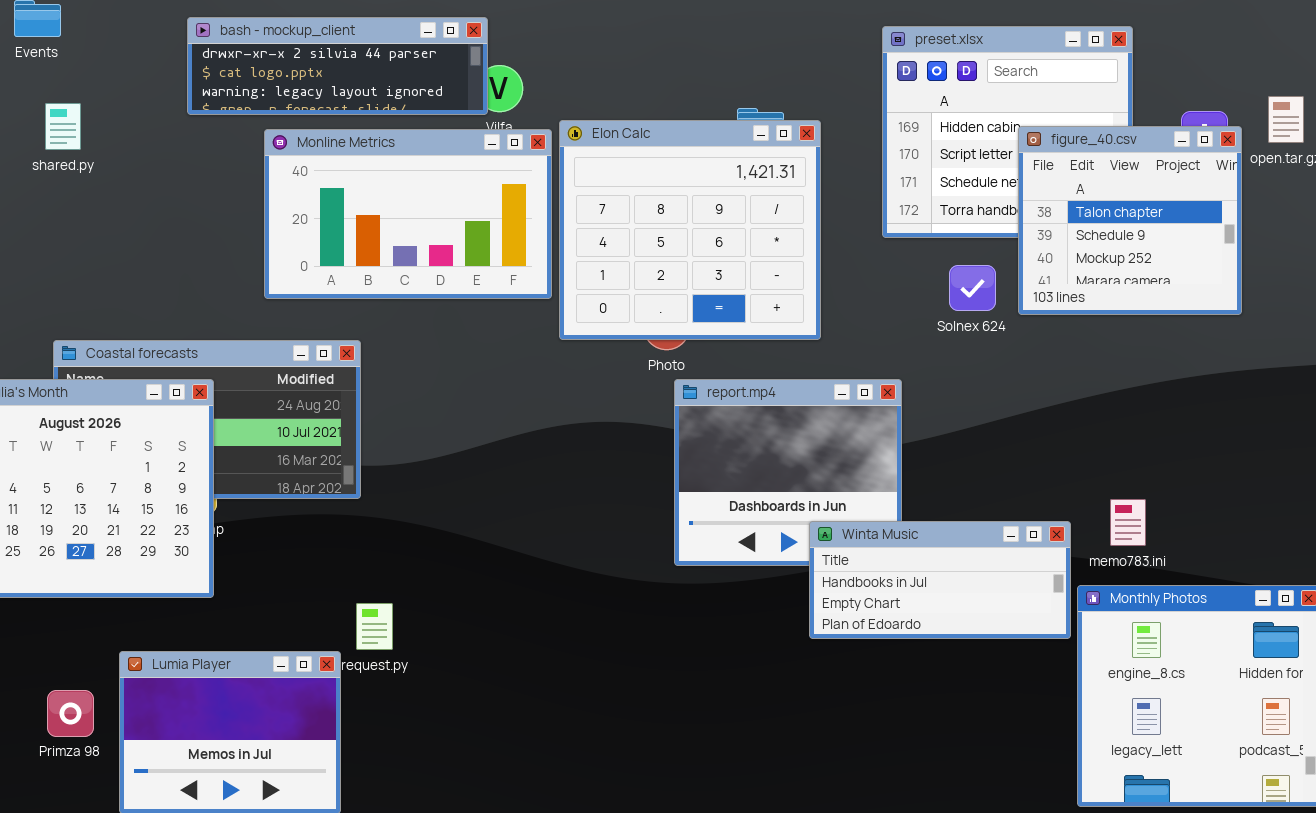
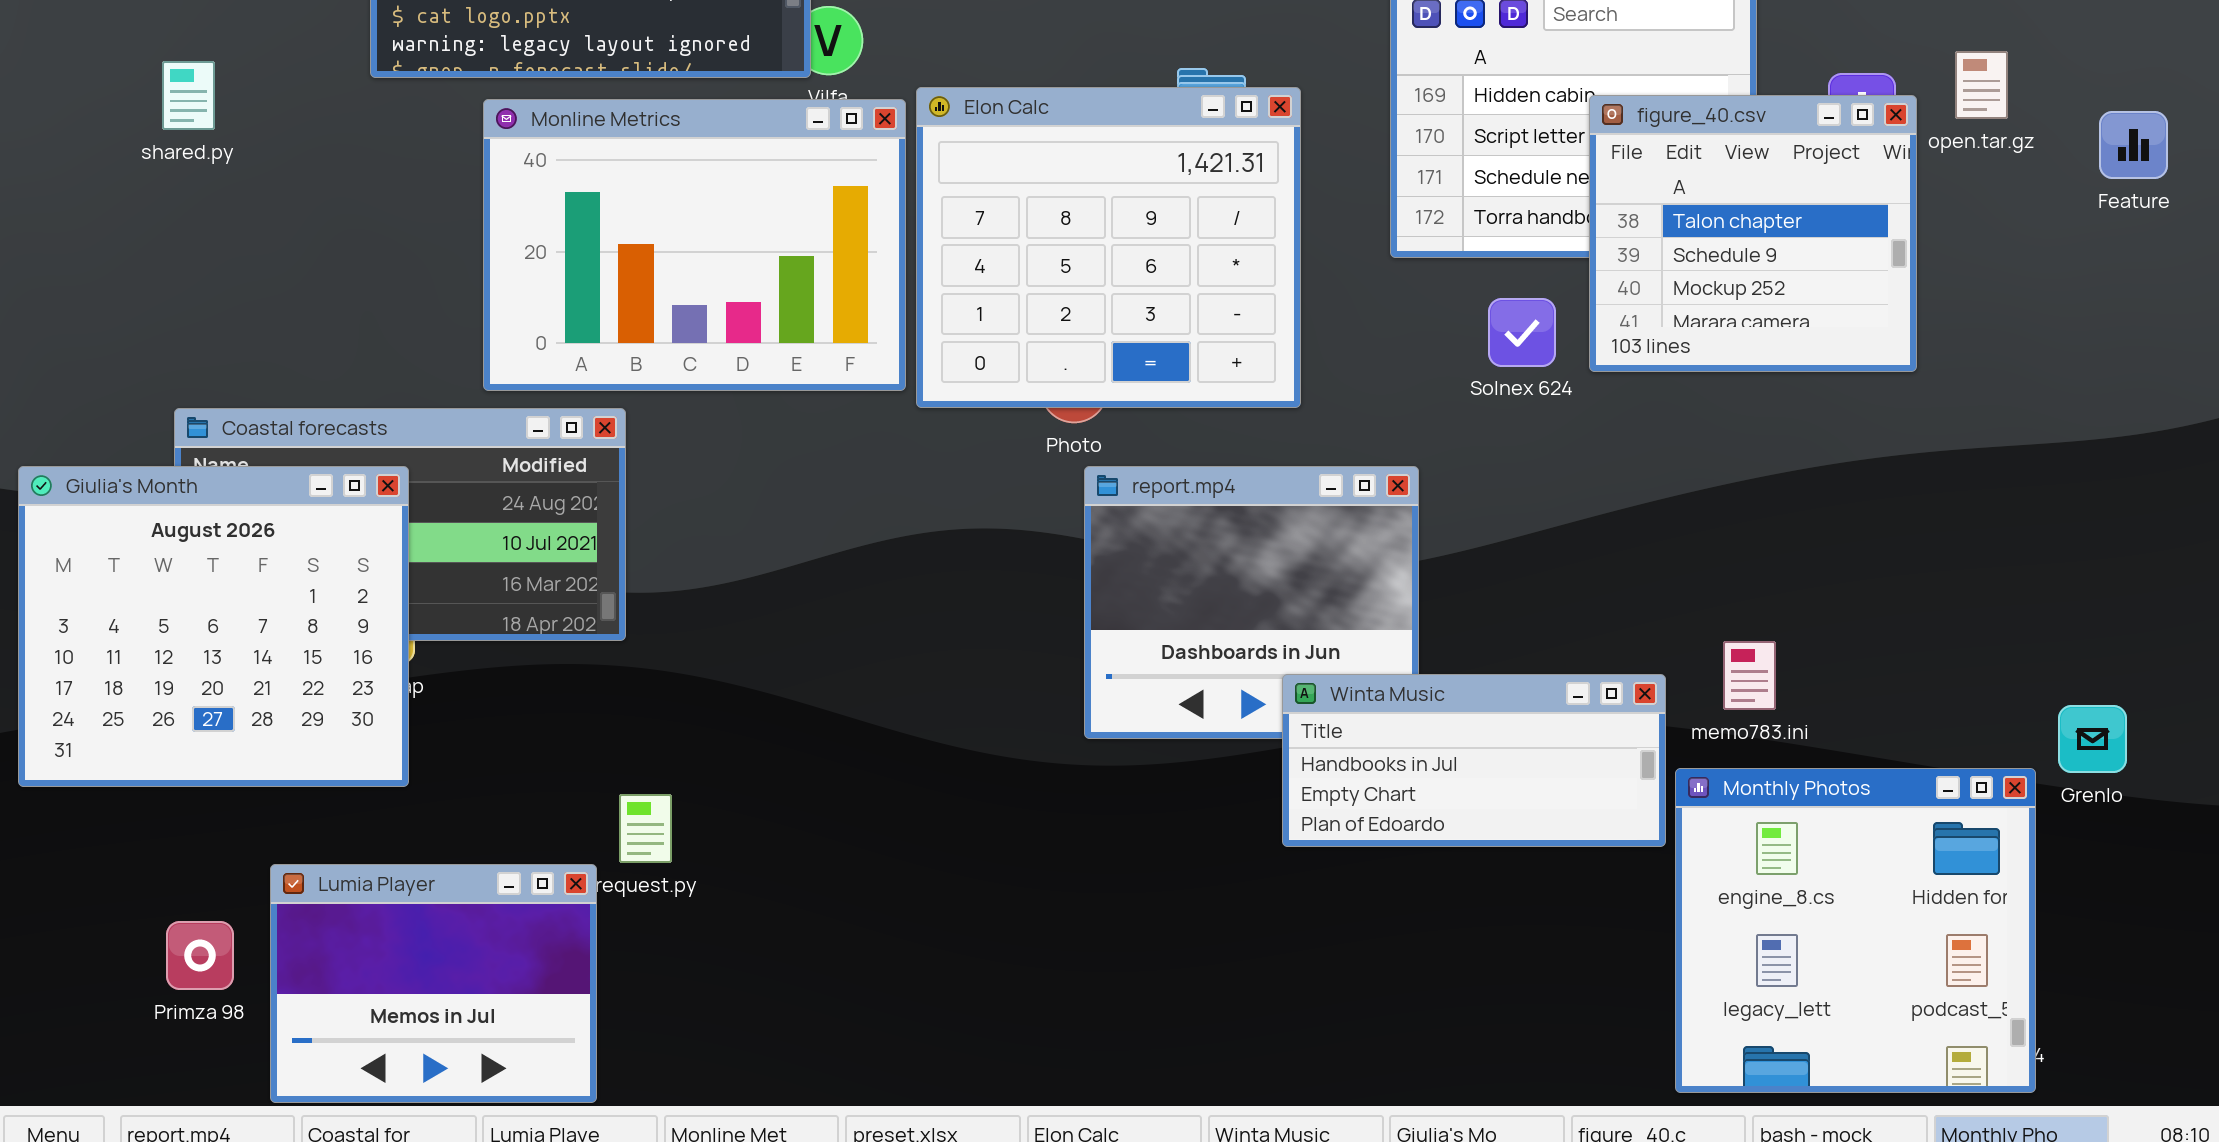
Monline Metrics: [264,129,552,299] -> [483,99,906,391], resized

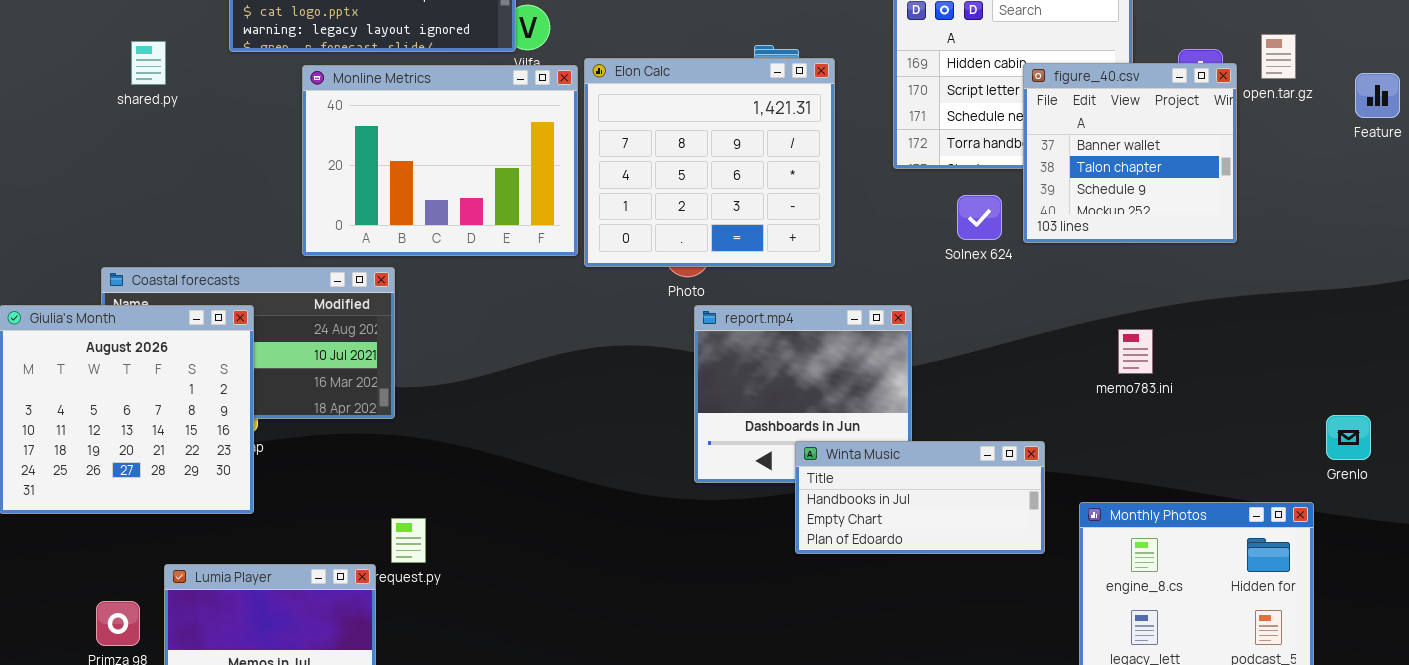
shared.py: [162,61,215,130] -> [131,41,166,85], moved
figure_40.csv: [1589,95,1917,372] -> [1023,63,1237,243], scrolled up 1 row
memo783.ini: [1723,641,1776,710] -> [1118,329,1153,374], moved
Winta Music: [1282,674,1666,847] -> [795,441,1045,554], moved
Grenlo: [2058,705,2127,773] -> [1326,415,1371,460], moved

